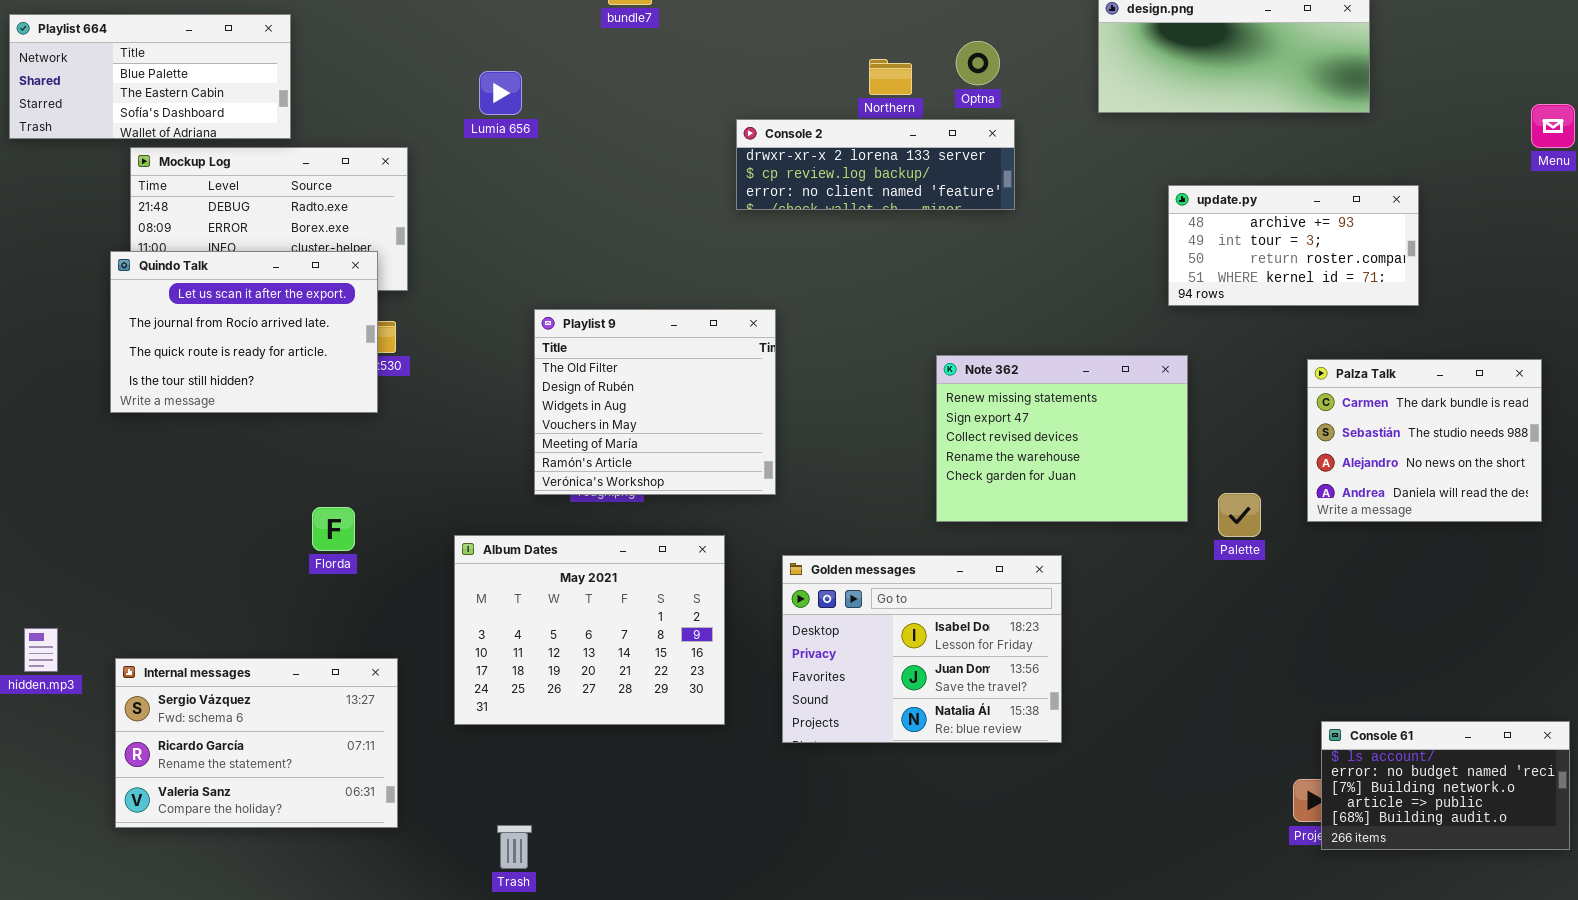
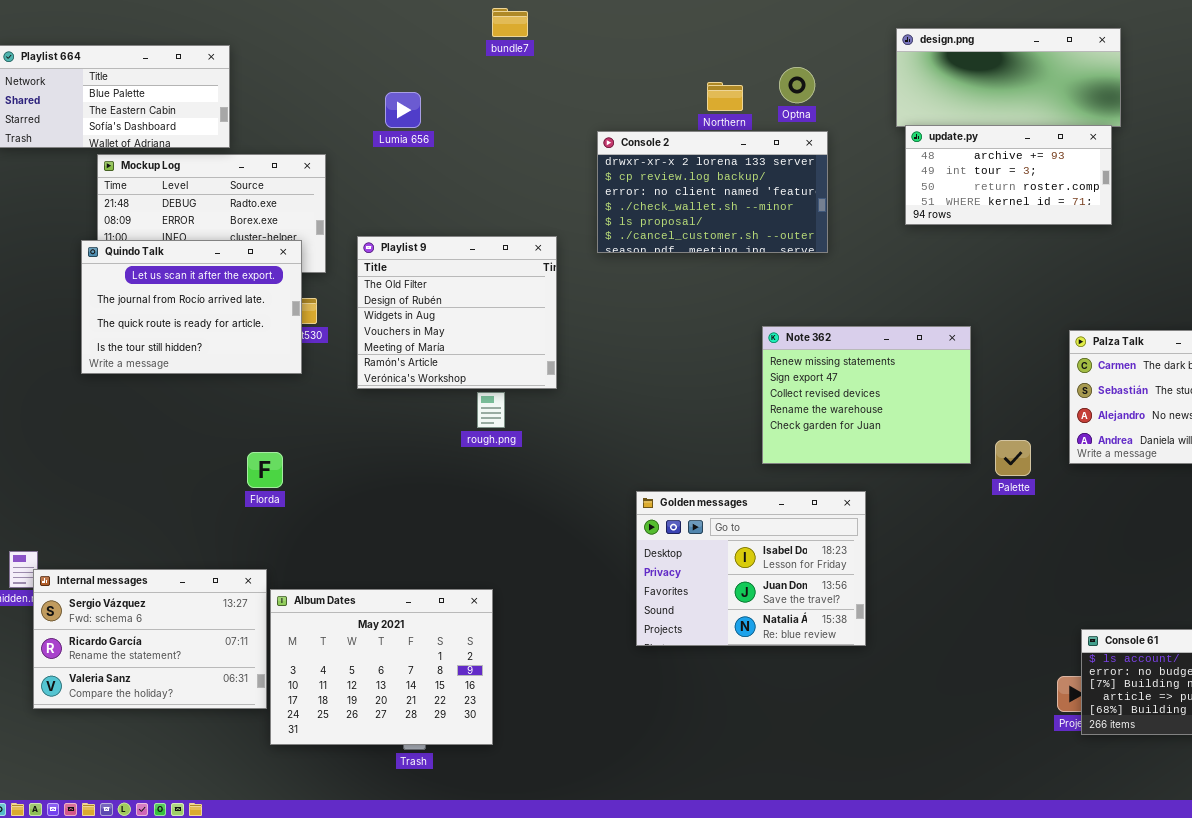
Console 2: [736,119,1015,210] -> [597,131,828,253], resized
update.py: [1168,185,1419,306] -> [905,125,1112,225], moved
Playlist 9: [534,309,776,495] -> [357,236,557,389], moved
Album Dates: [454,535,725,725] -> [270,589,493,745], moved
Internal messages: [115,658,398,828] -> [33,569,267,709], moved

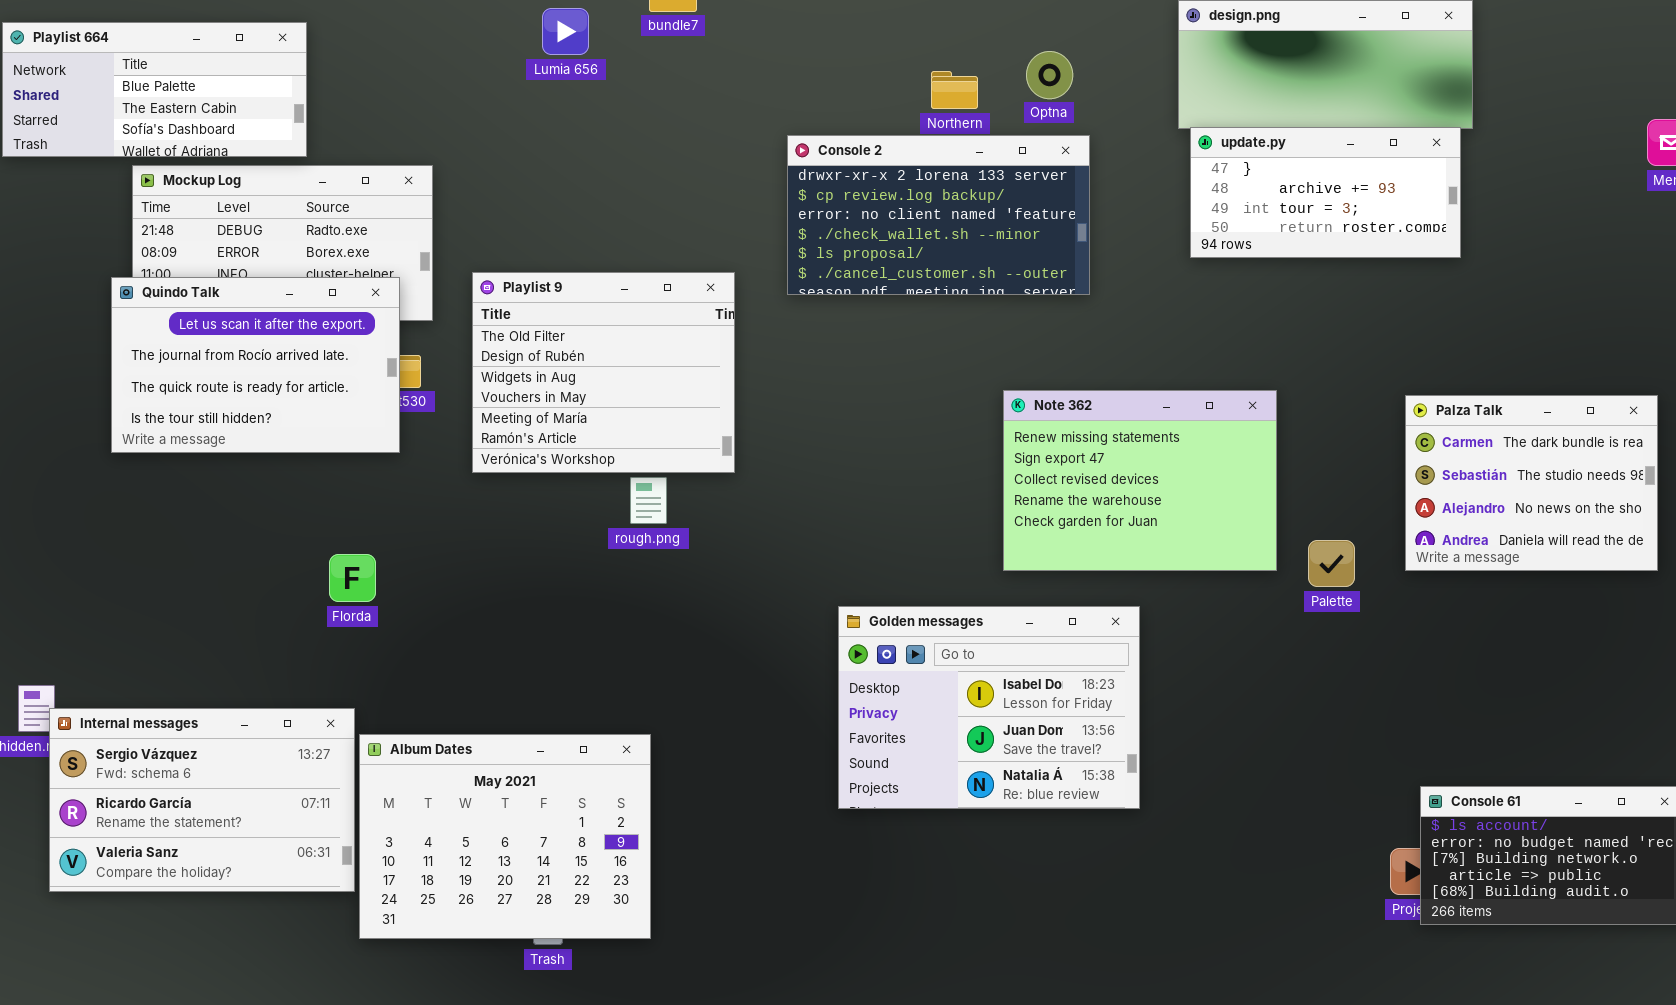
Lumia 656: [385,92,421,128] -> [542,8,589,55], moved
update.py: [905,125,1112,225] -> [1190,127,1461,258], scrolled up 1 row

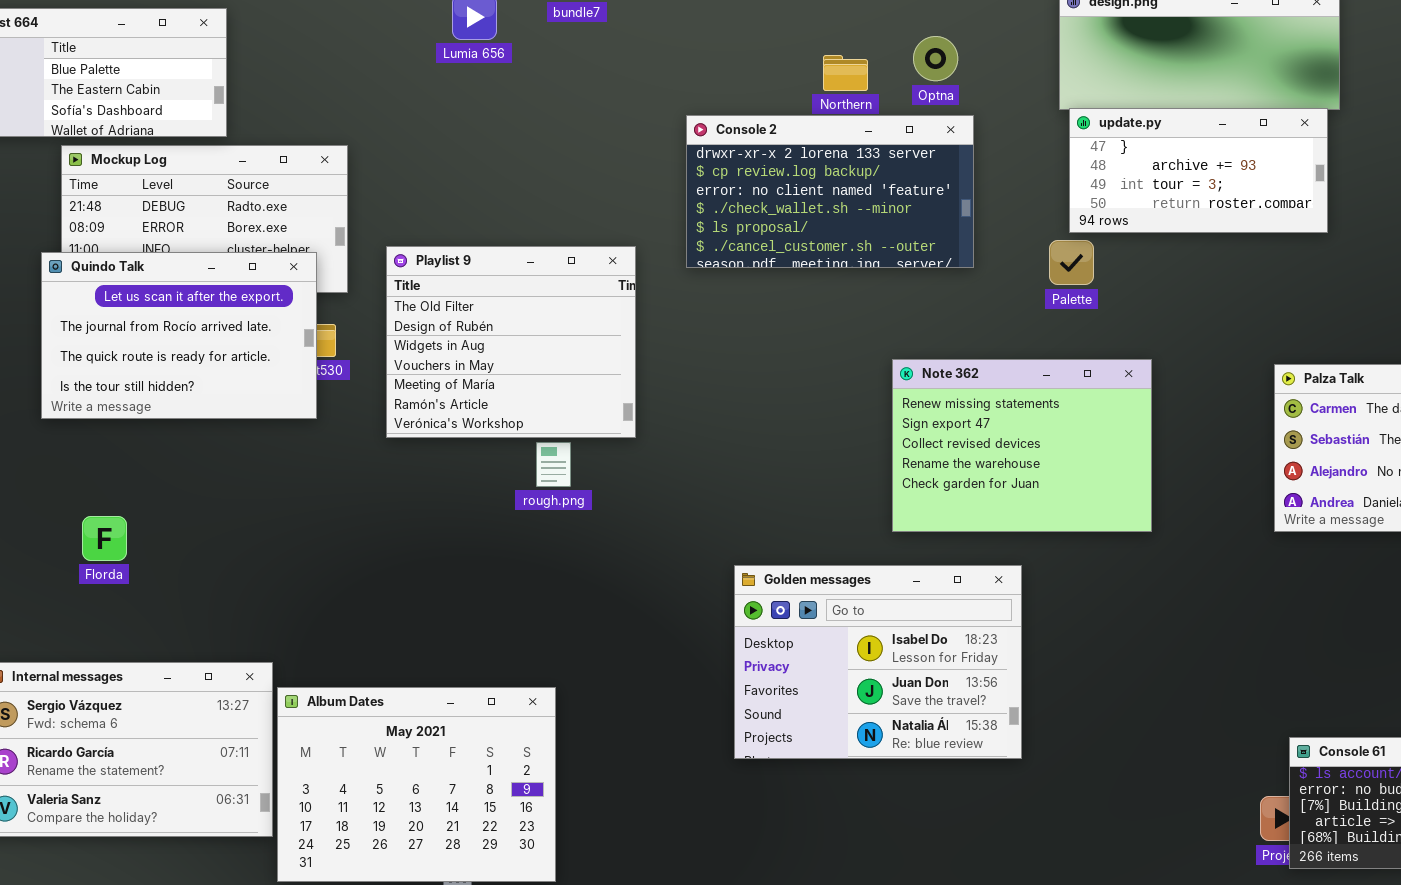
Palette: [1308,540,1355,587] -> [1049,240,1094,285], moved
Florda: [329,554,376,602] -> [82,516,127,561], moved

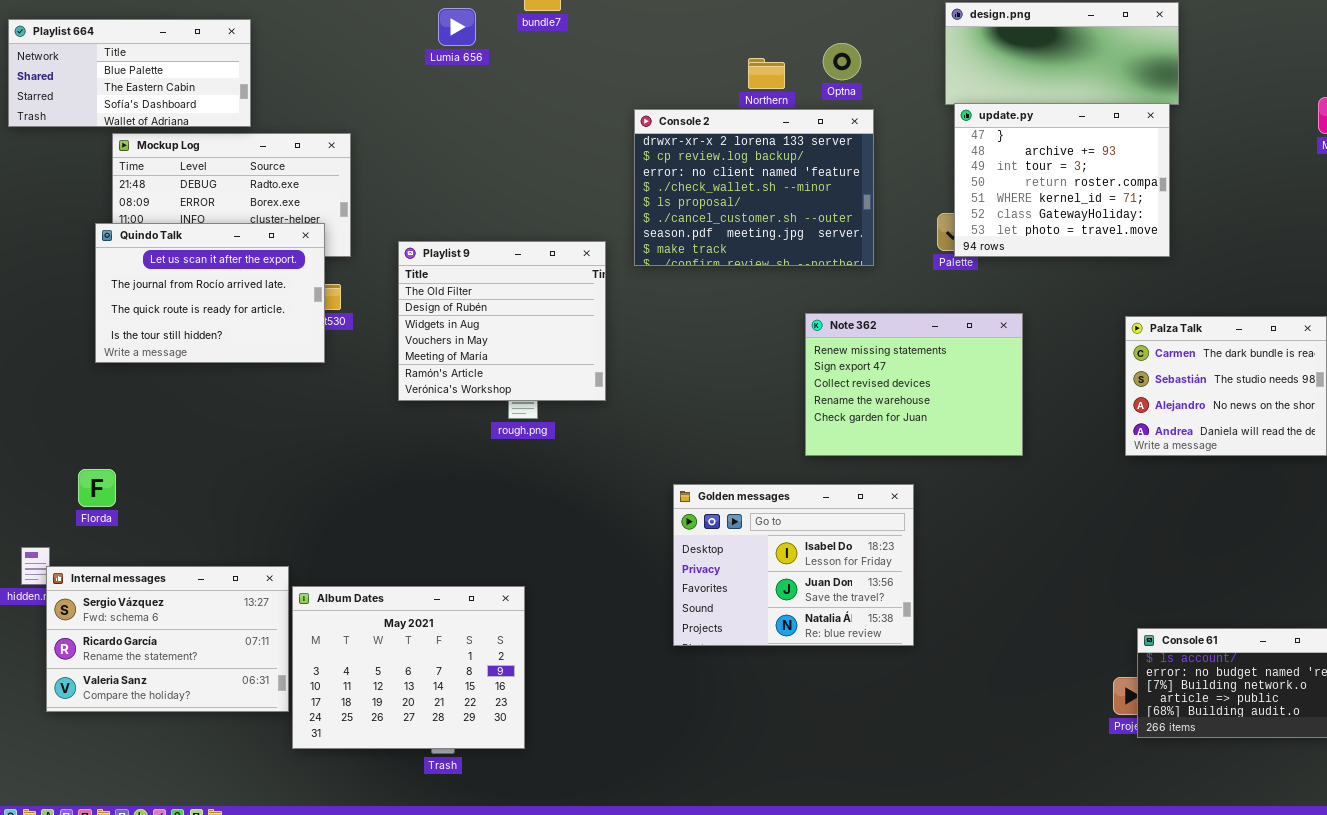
update.py: [1069,108,1328,233] -> [954,103,1170,257], resized
Console 2: [686,115,974,268] -> [634,109,874,266], resized
Playlist 9: [386,246,636,438] -> [398,241,606,401], moved
Florda: [82,516,127,561] -> [78,469,116,507], moved

